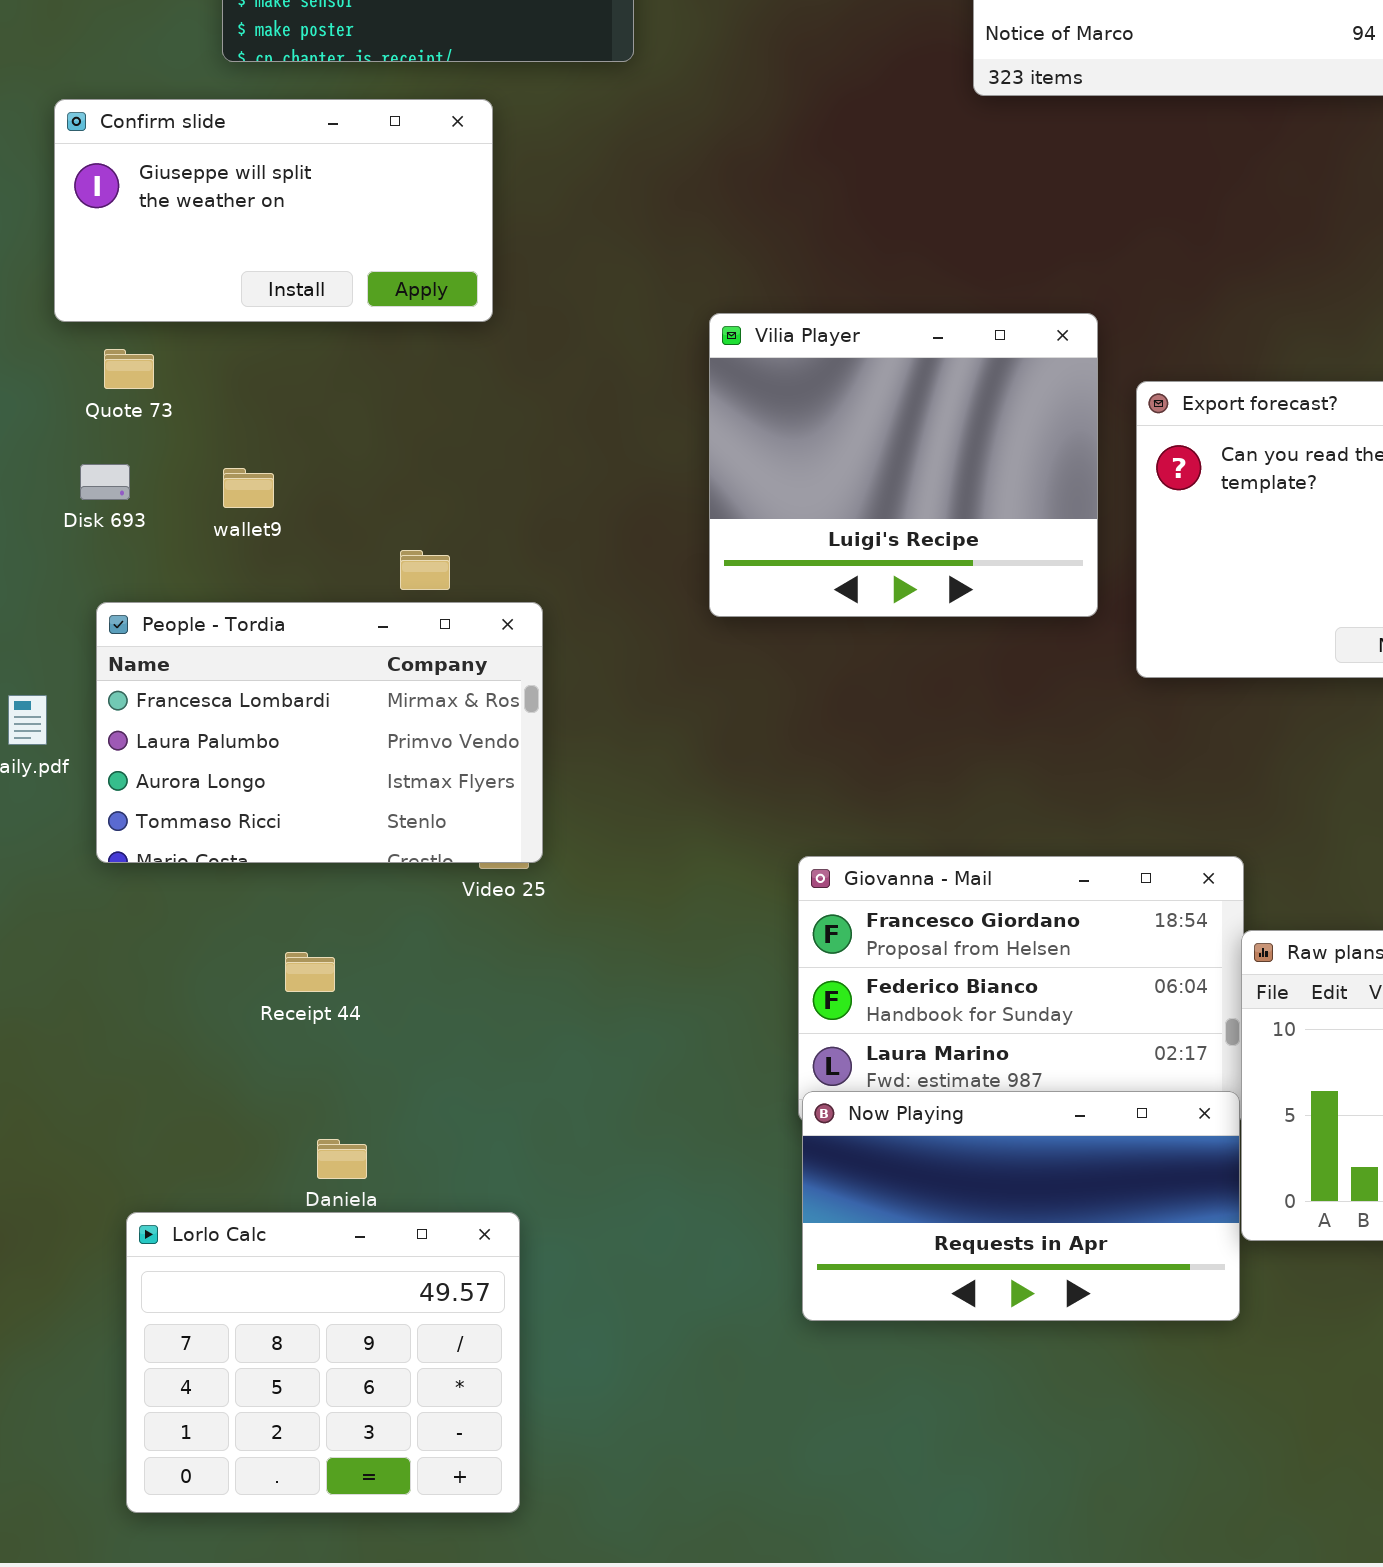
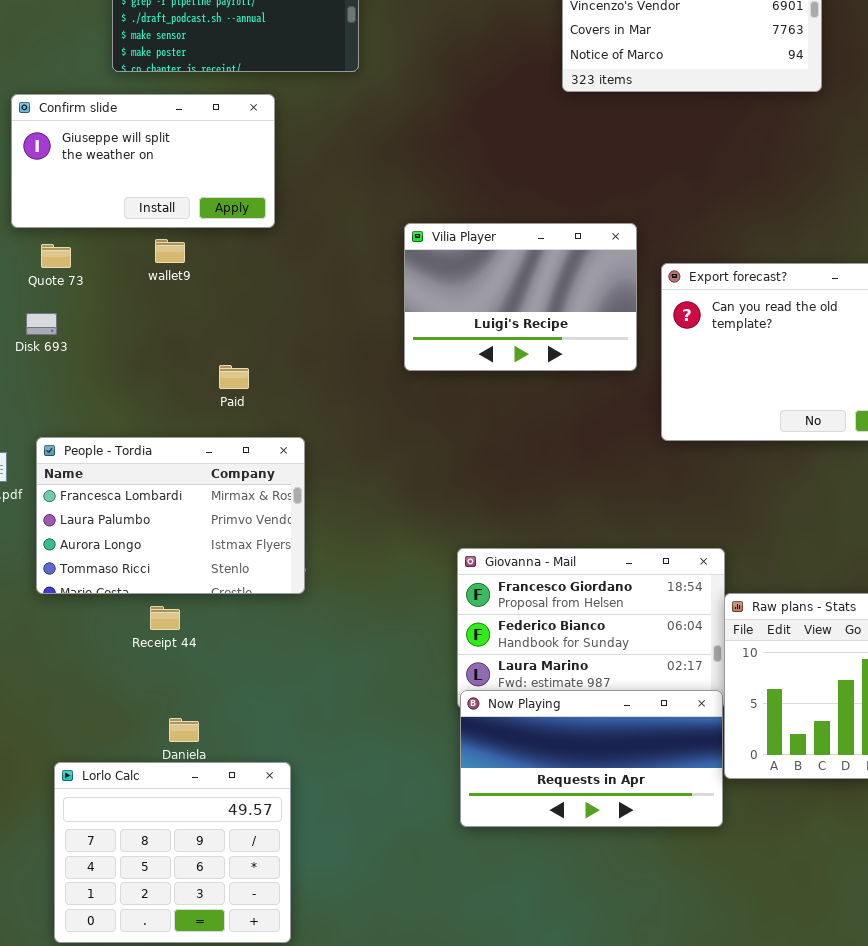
Vilia Player: [709,313,1098,617] -> [404,223,637,371], resized
wallet9: [223,468,274,508] -> [155,239,185,263], moved
People - Tordia: [96,602,543,863] -> [36,437,305,594], moved

